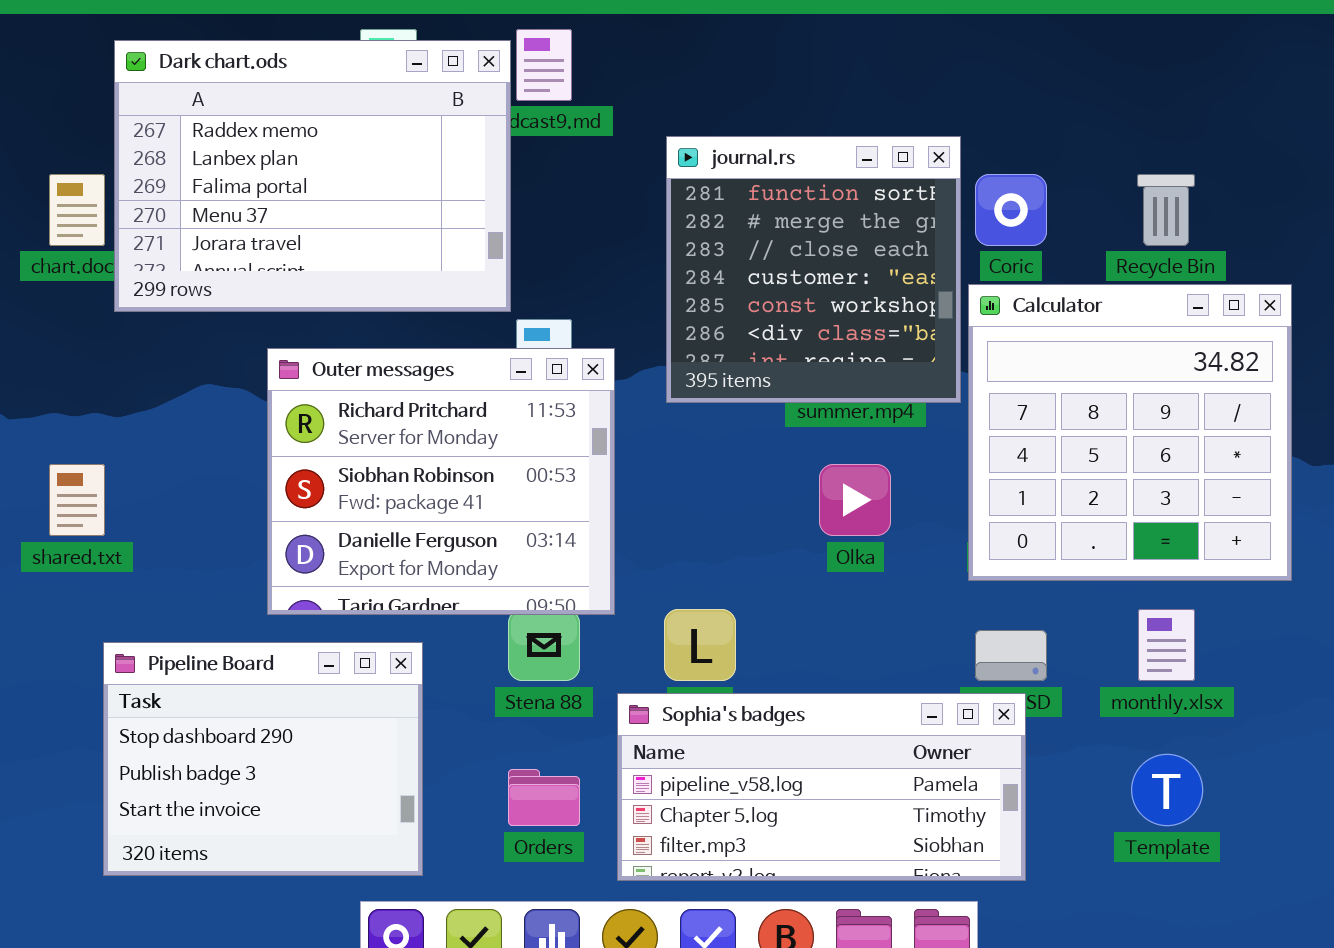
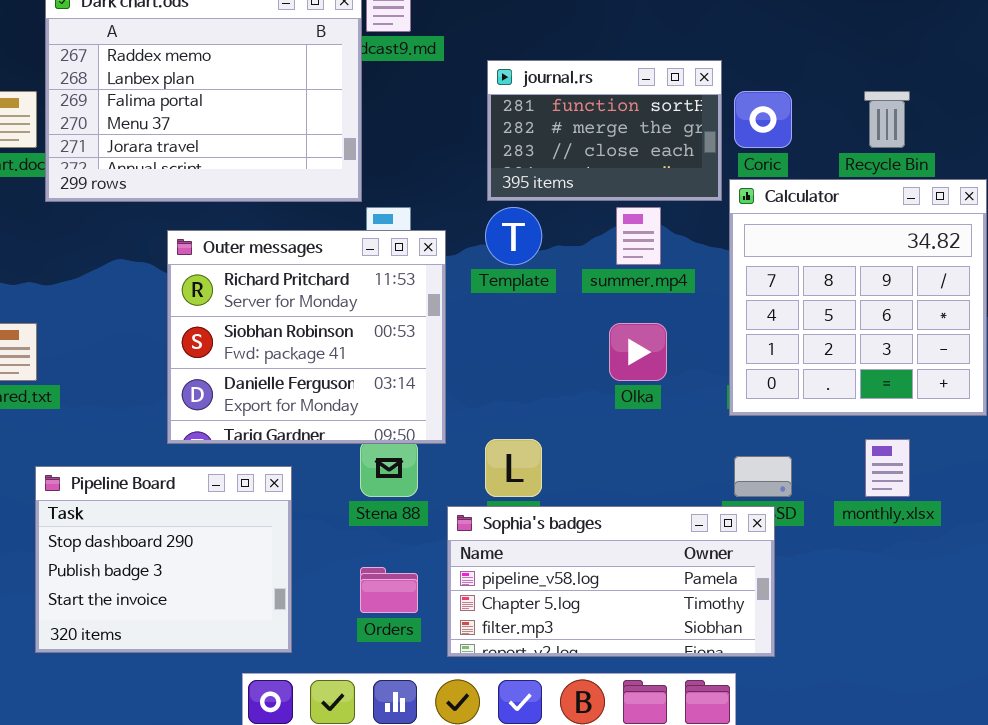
journal.rs: [666,136,961,403] -> [487,60,722,201], resized
Template: [1131,754,1203,826] -> [485,207,542,265], moved

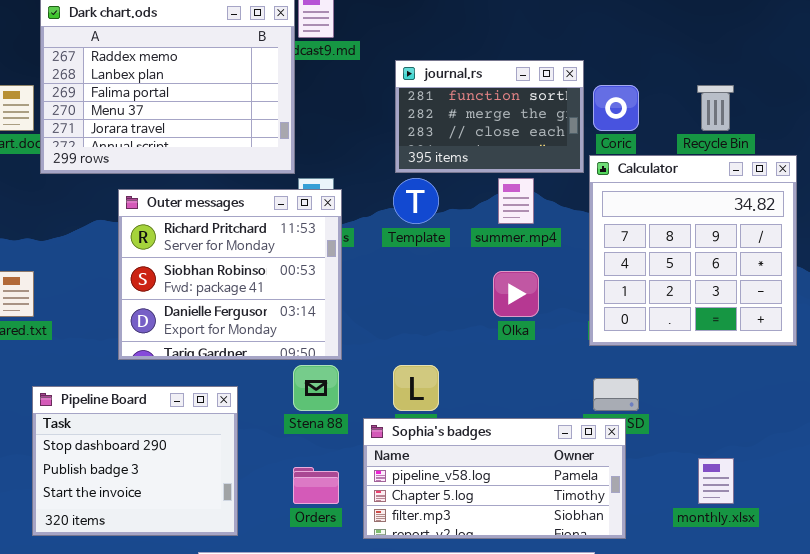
Outer messages: [167,230,446,444] -> [118,189,342,360], moved
monthly.xlsx: [865,439,910,497] -> [698,458,734,504], moved

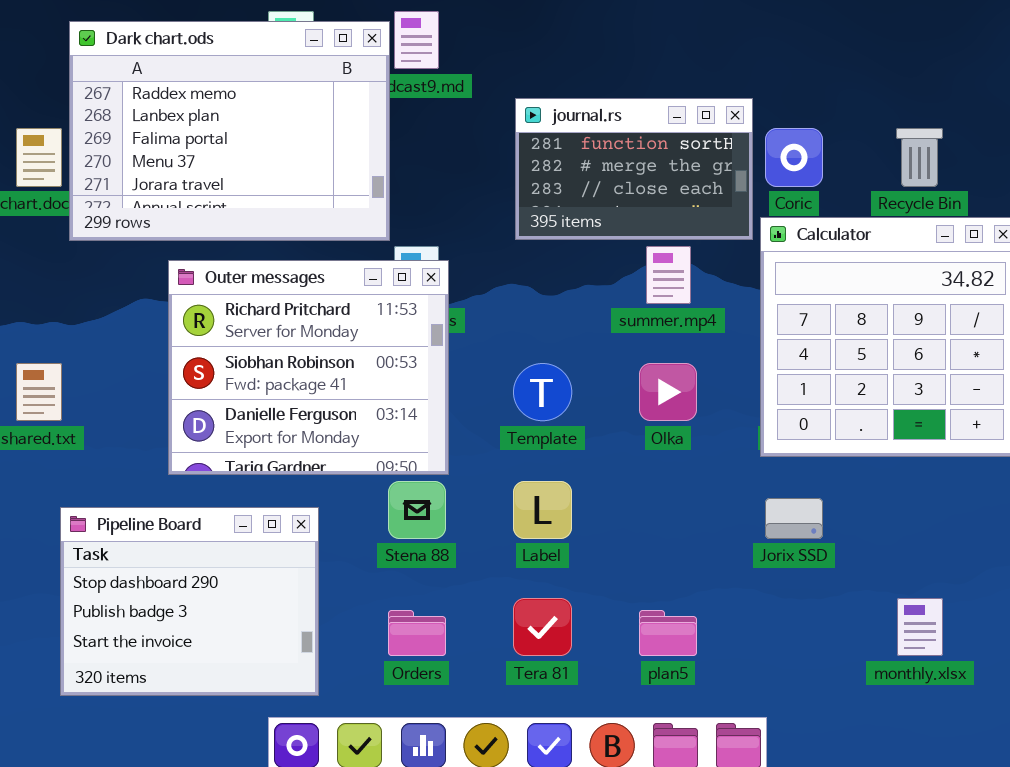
Template: [393,178,439,224] -> [513,363,572,421], moved
Sophia's badges: [363,418,626,539] -> none, closed

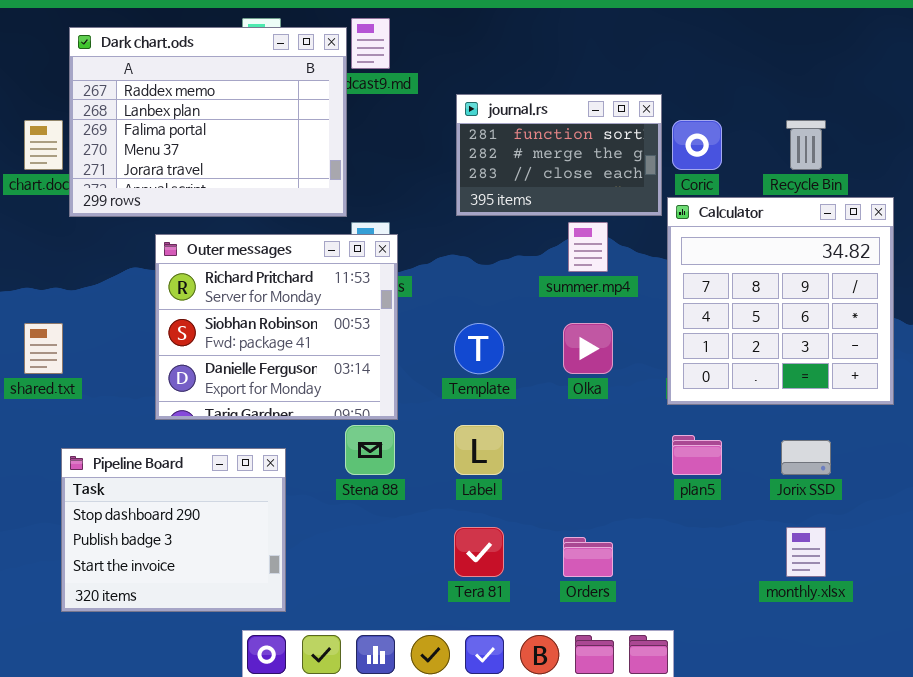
Jorix SSD: [765,498,823,539] -> [781,440,831,475], moved
Orders: [388,610,446,656] -> [563,537,613,577], moved
plan5: [639,610,697,656] -> [672,435,722,475], moved

